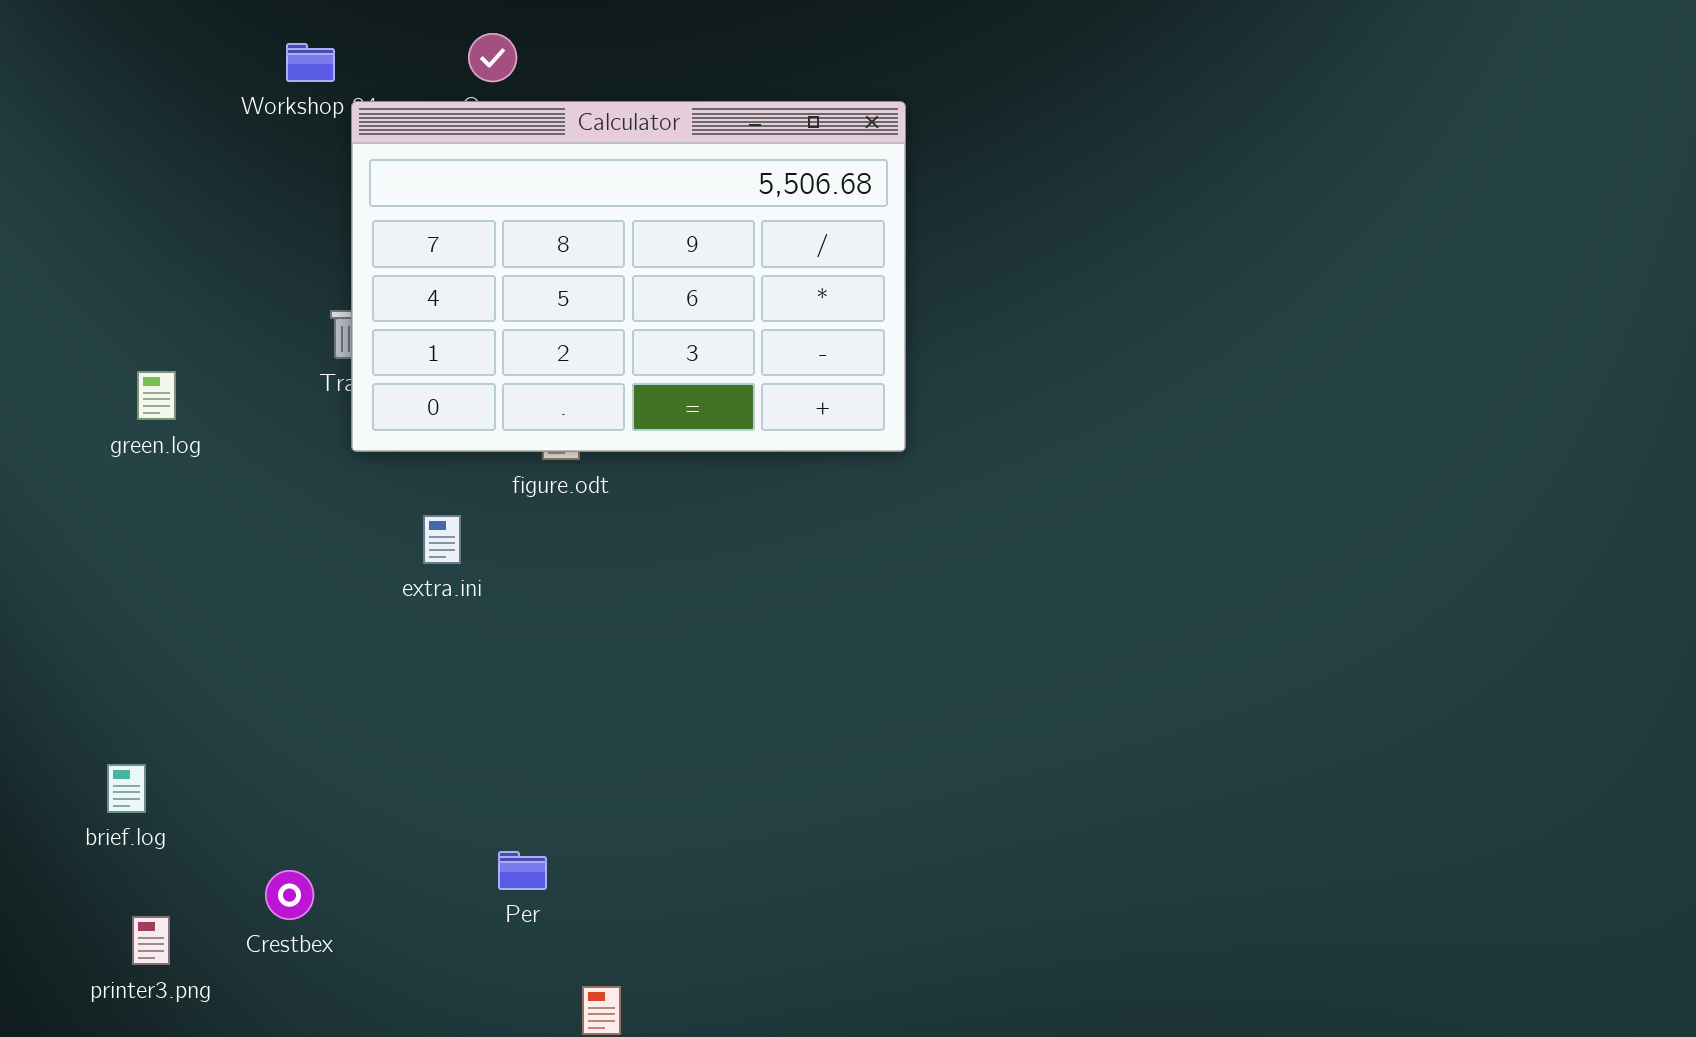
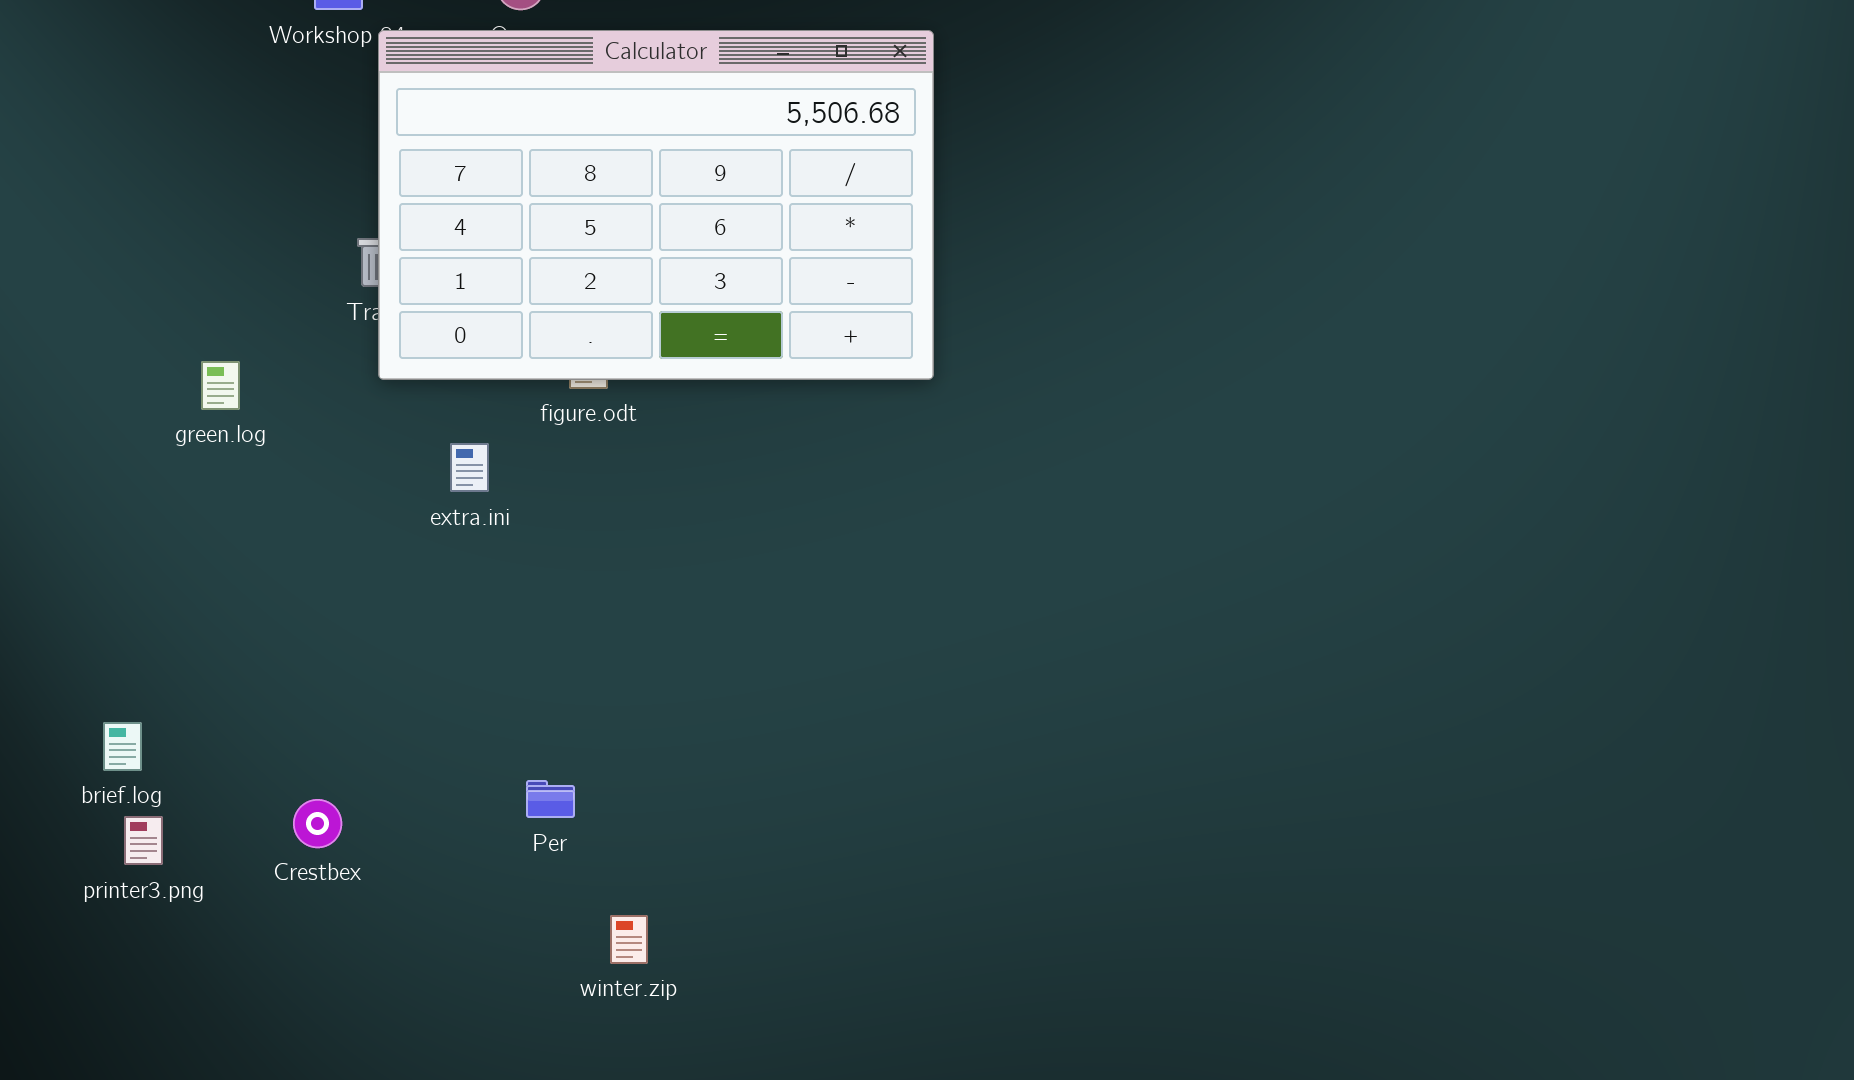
green.log: [137,371,176,420] -> [201,361,240,410], moved
brief.log: [107,764,146,813] -> [103,722,142,771], moved
printer3.png: [132,916,170,965] -> [124,816,163,865], moved

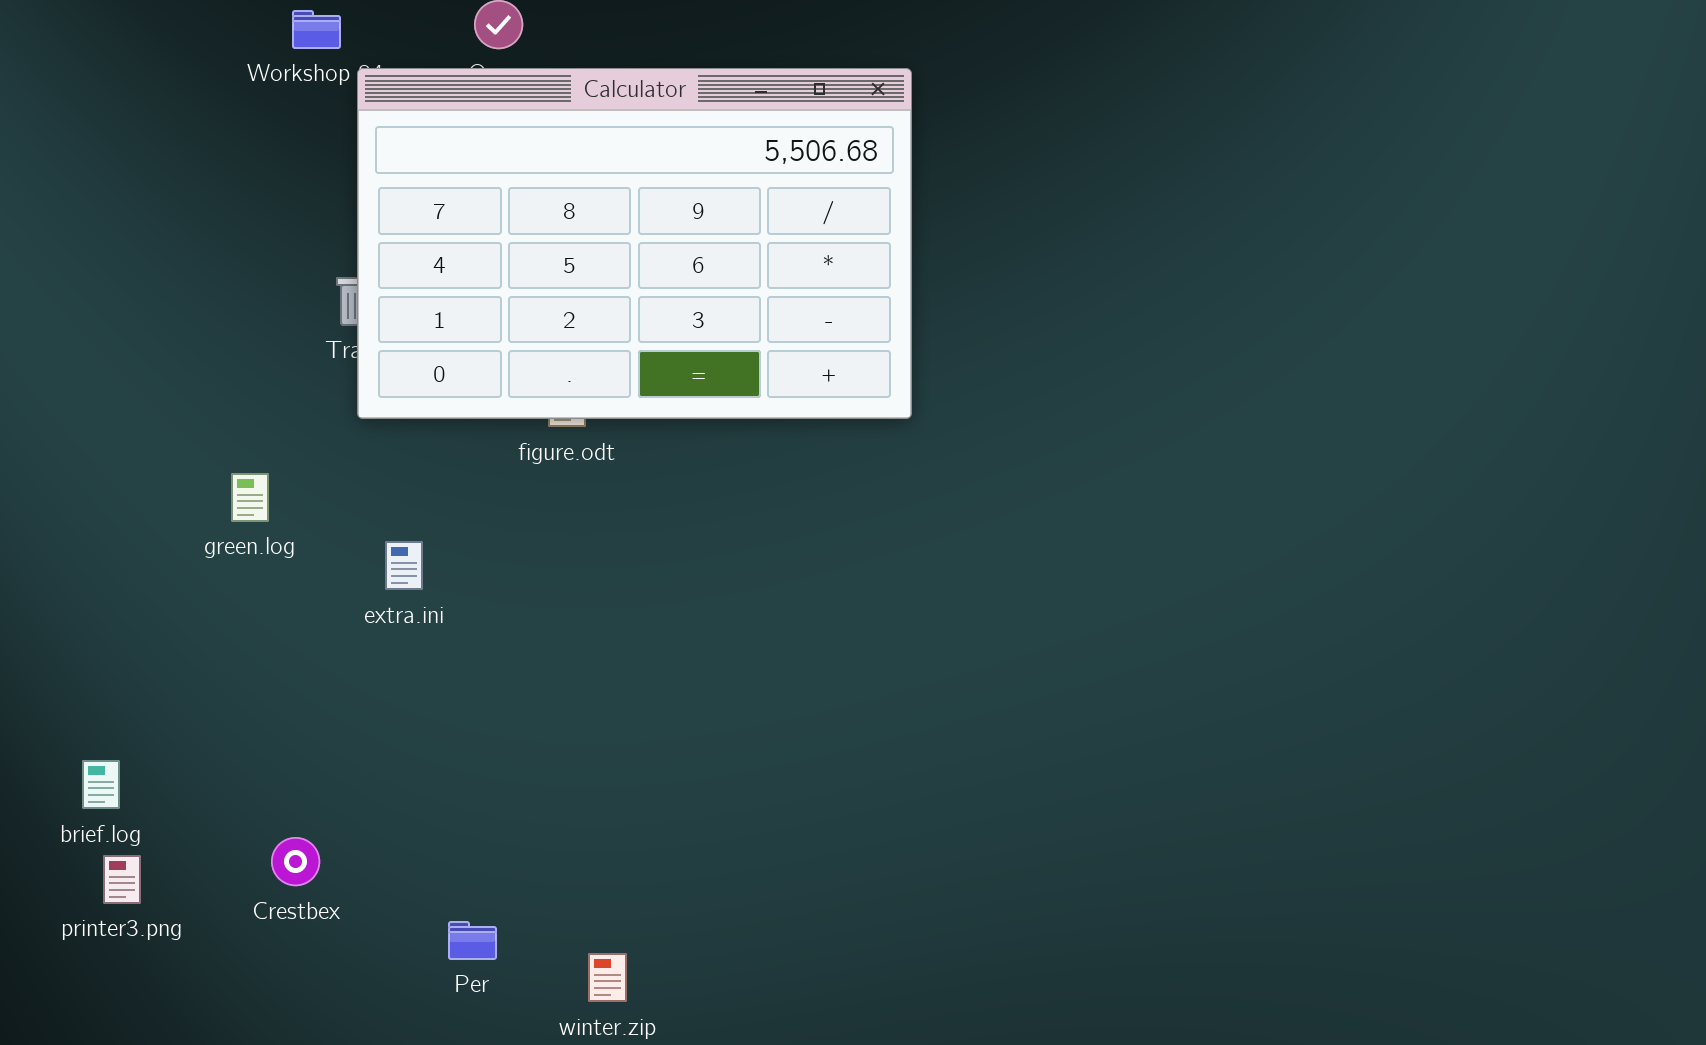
green.log: [201,361,240,410] -> [231,473,269,522], moved
extra.ini: [450,443,489,492] -> [385,541,423,590], moved
Per: [526,780,575,818] -> [448,921,497,960], moved

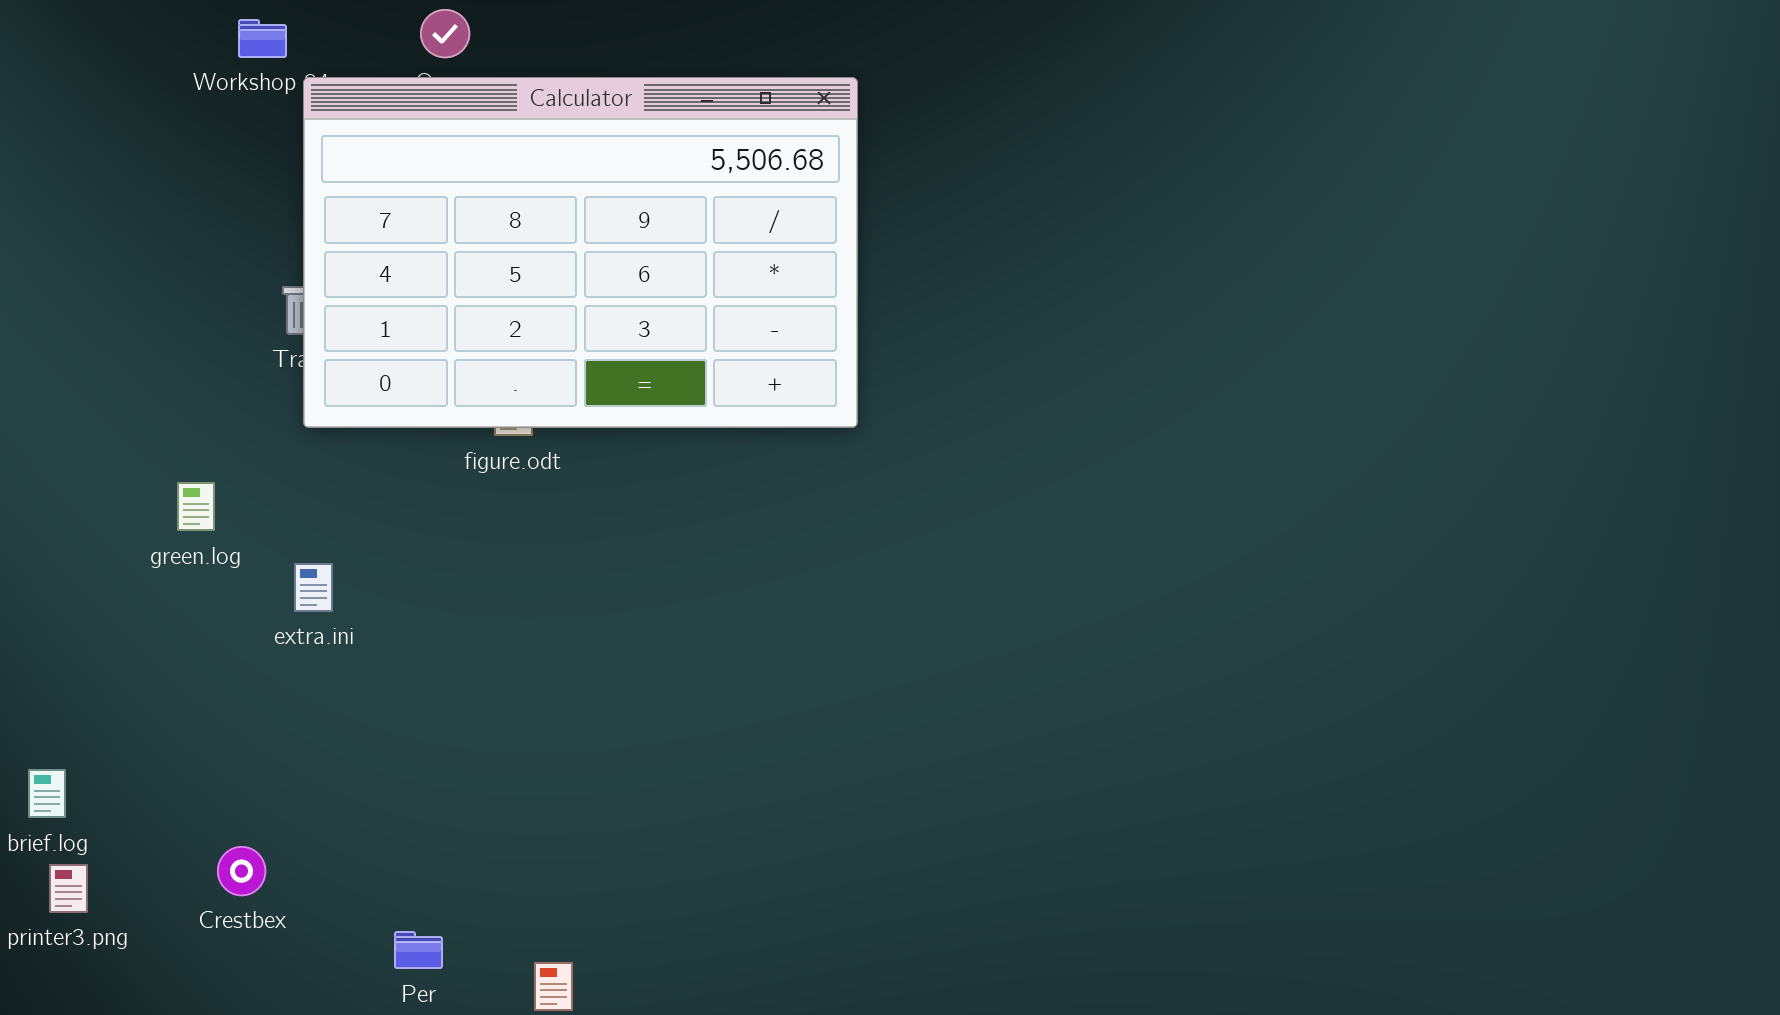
extra.ini: [385,541,423,590] -> [294,563,333,612], moved

